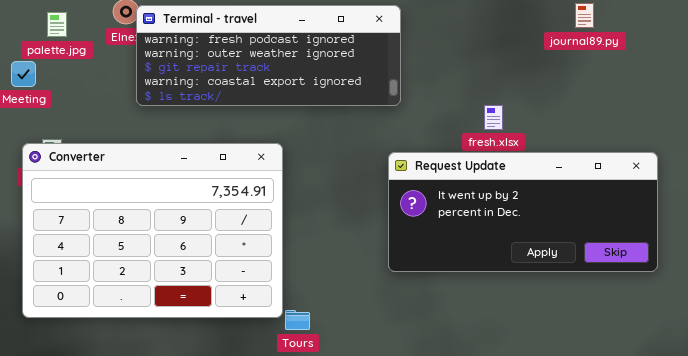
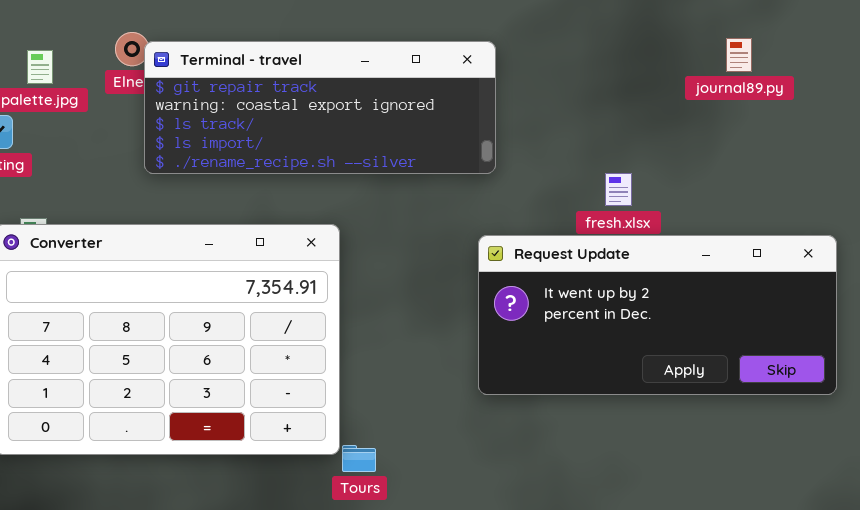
Terminal - travel: [136,5,401,106] -> [144,41,496,174], scrolled down 2 rows

